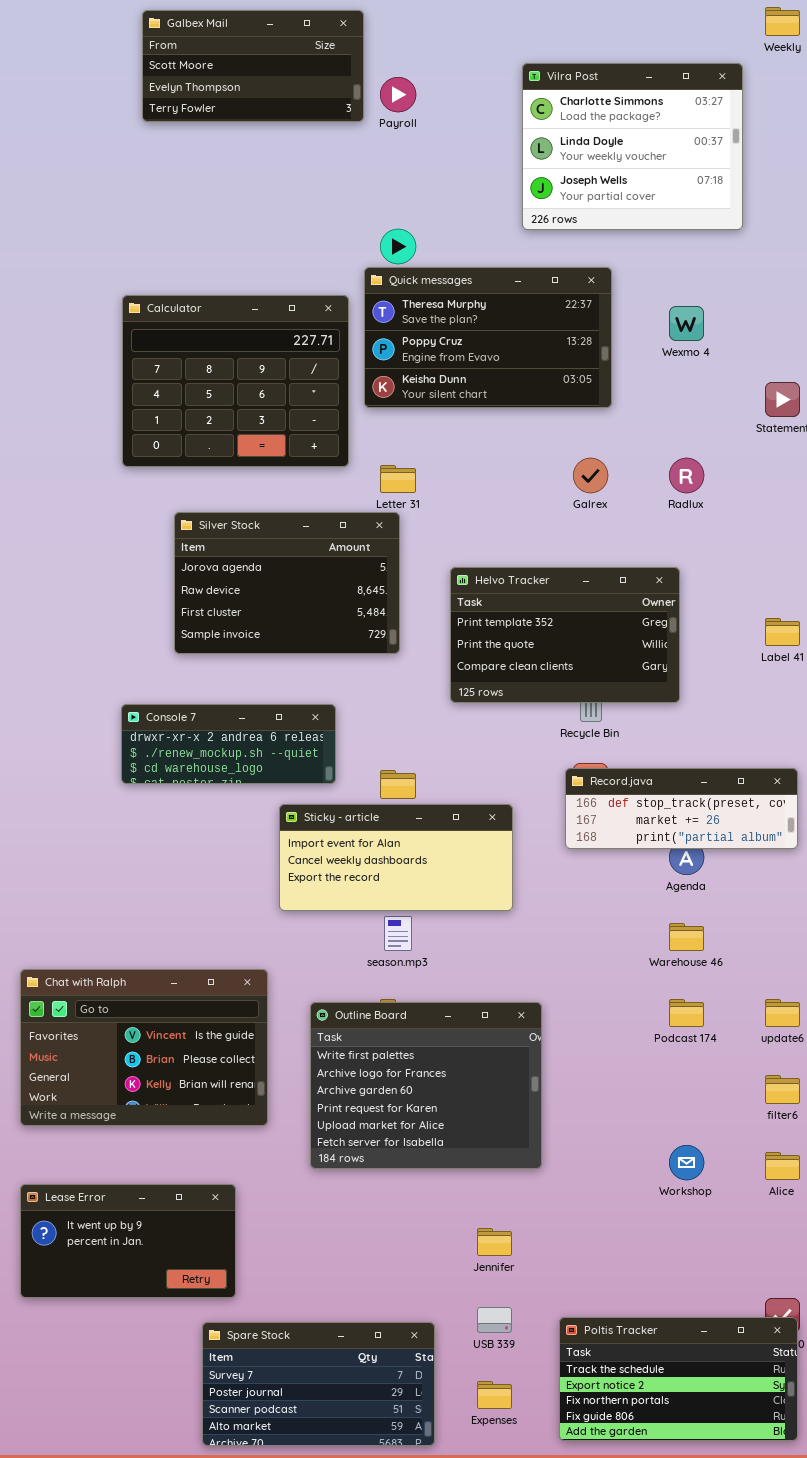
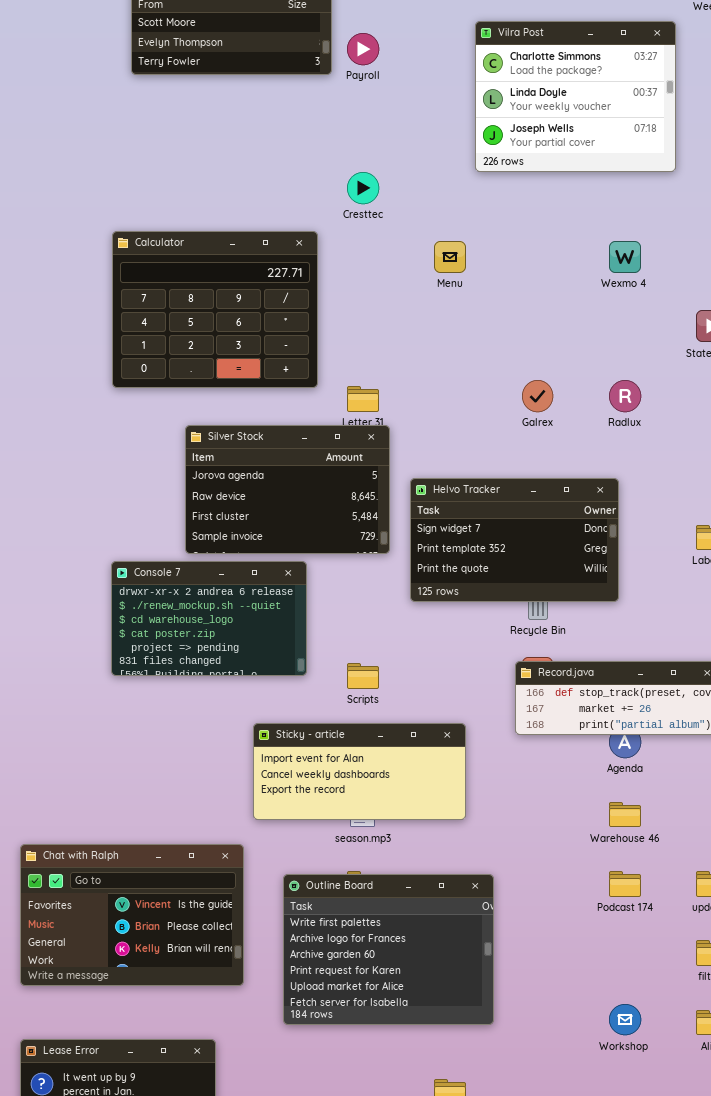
Quick messages: [364,267,612,408] -> none, closed
Silver Stock: [174,512,400,654] -> [185,425,390,554], moved
Helvo Tracker: [450,567,680,703] -> [410,478,619,602], scrolled up 1 row
Console 7: [121,704,336,784] -> [111,561,307,676], resized
Sticky - article: [279,804,513,911] -> [253,723,466,820], moved

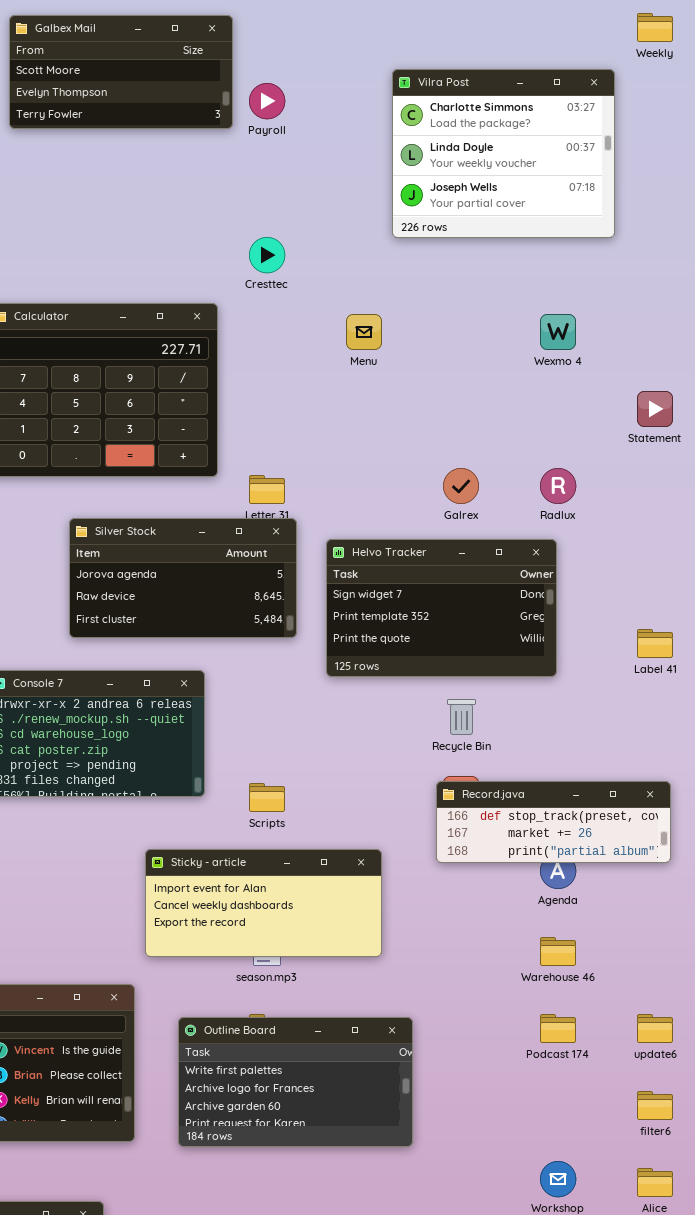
Silver Stock: [185,425,390,554] -> [69,518,297,638], resized
Helvo Tracker: [410,478,619,602] -> [326,539,557,677], moved
Outline Board: [283,874,494,1025] -> [178,1017,413,1147], resized

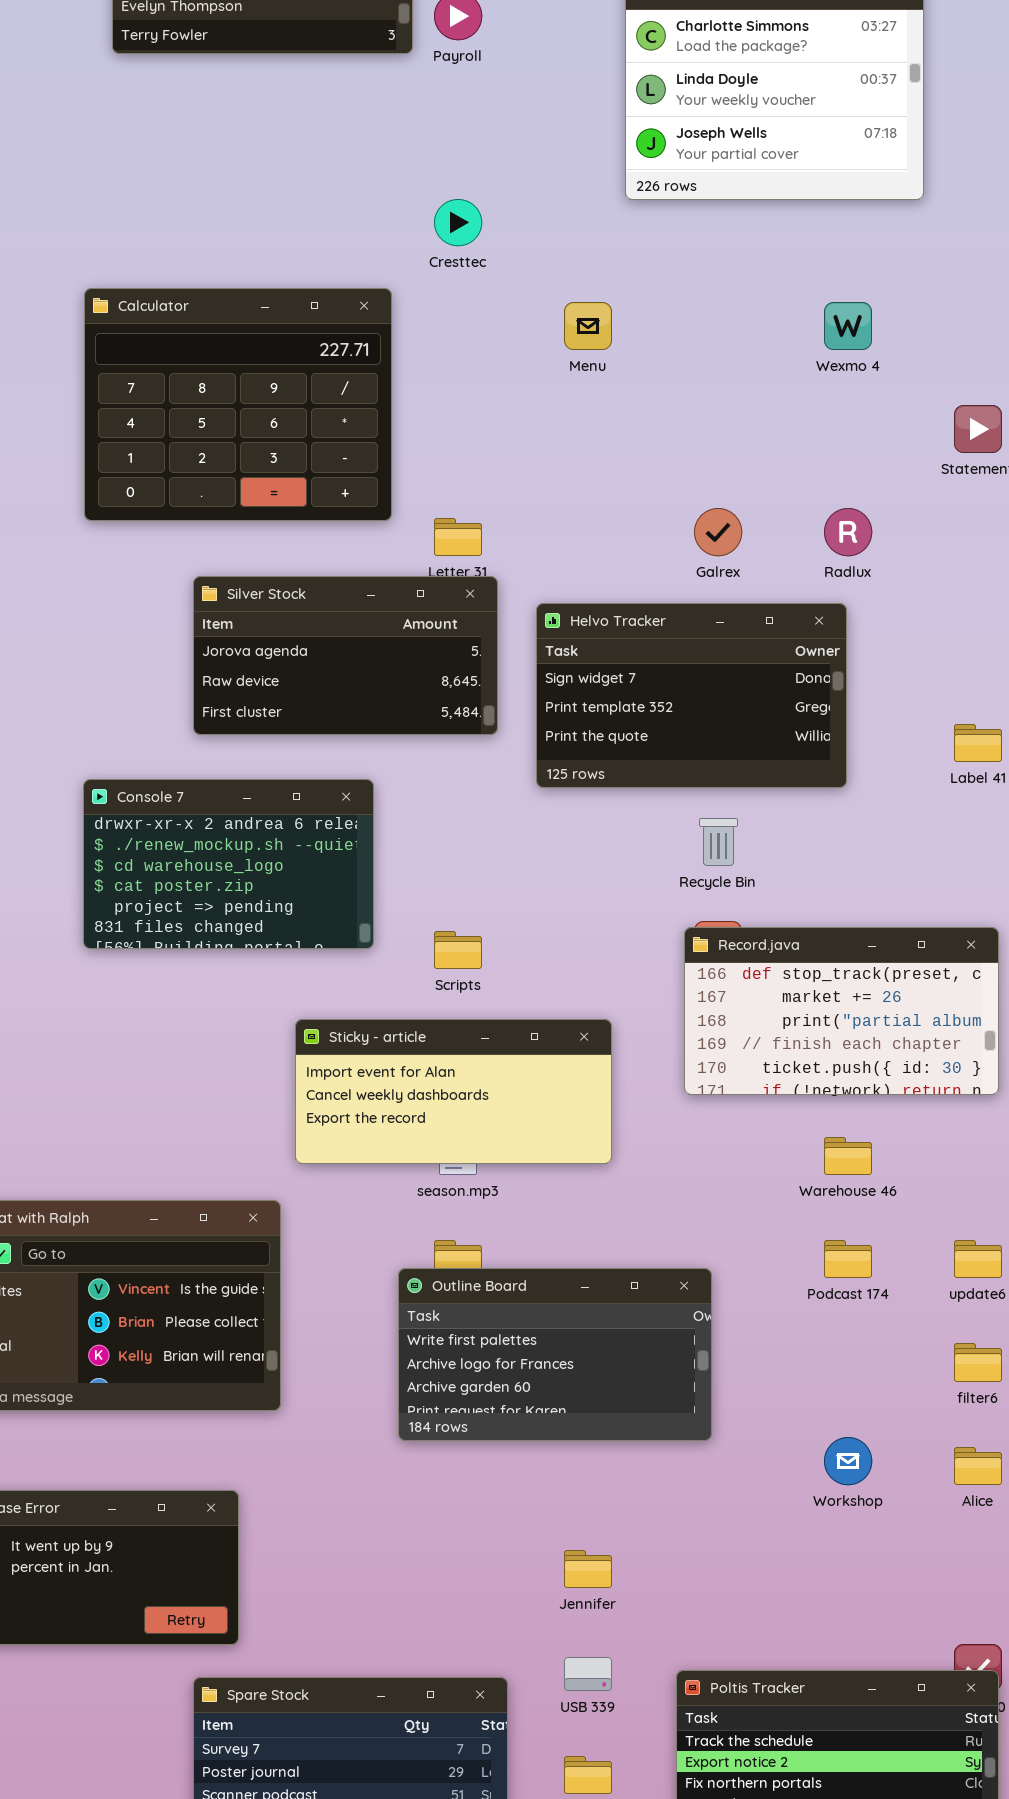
Record.java: [436,781,671,863] -> [684,927,999,1095], resized
Outline Board: [178,1017,413,1147] -> [398,1268,712,1441], moved

